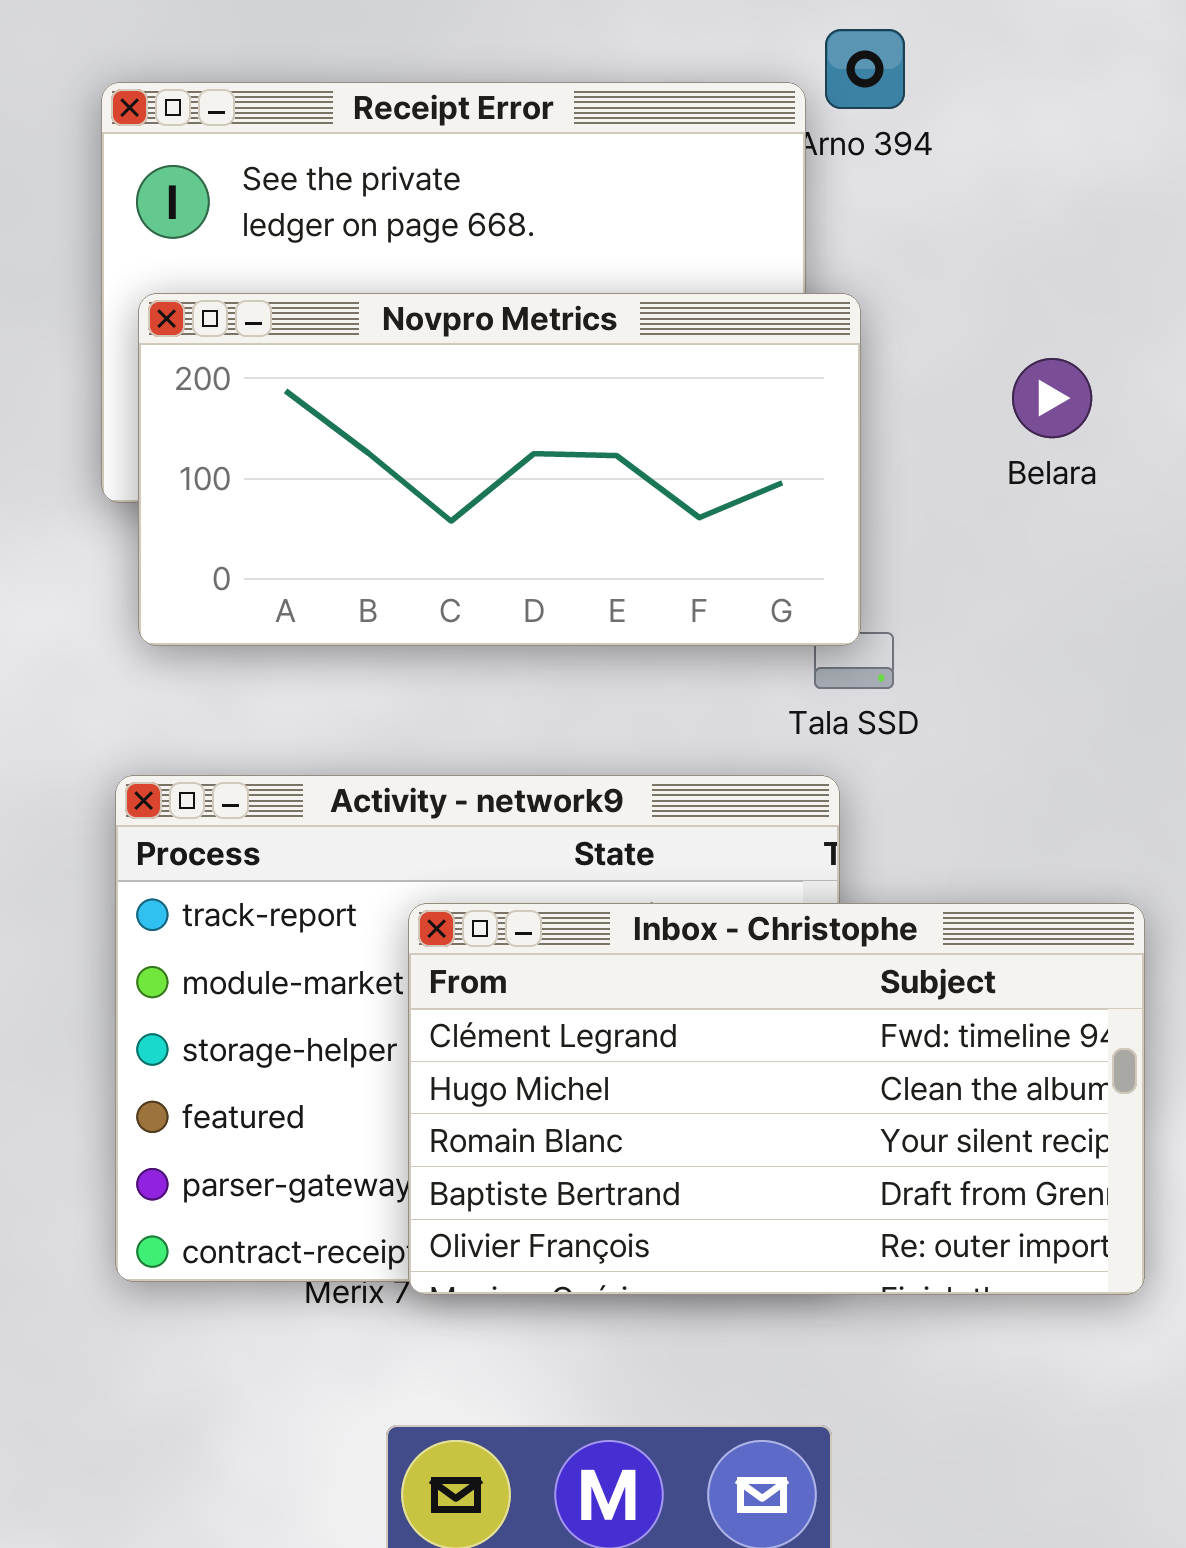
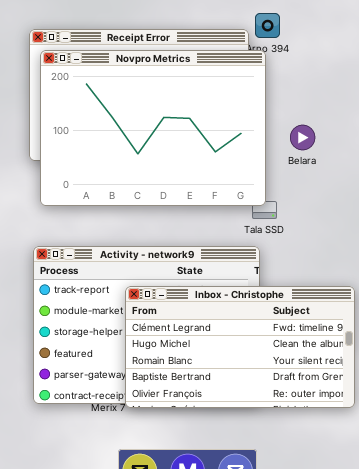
Novpro Metrics: [138,293,861,646] -> [40,50,266,206], resized
Belara: [1012,358,1092,438] -> [290,125,315,150], moved

